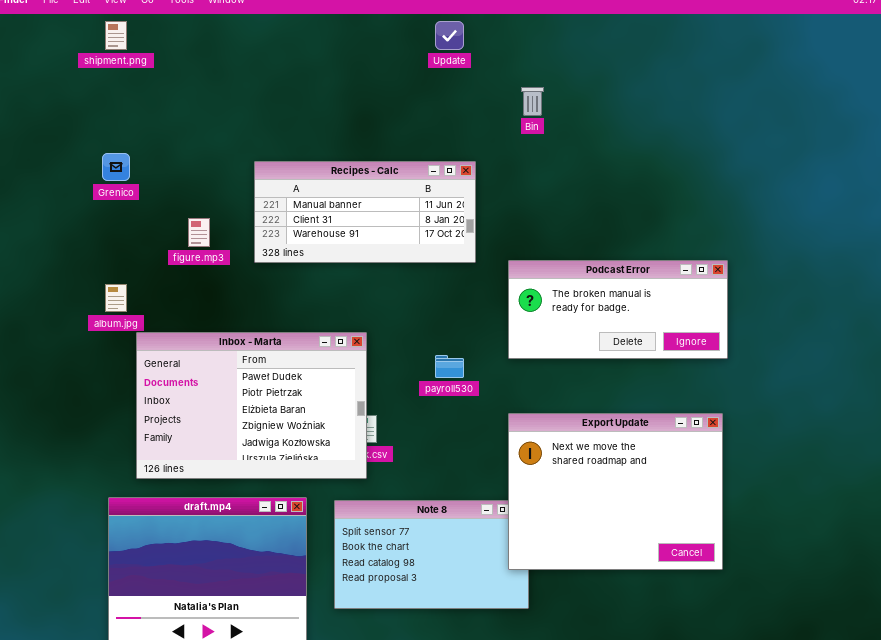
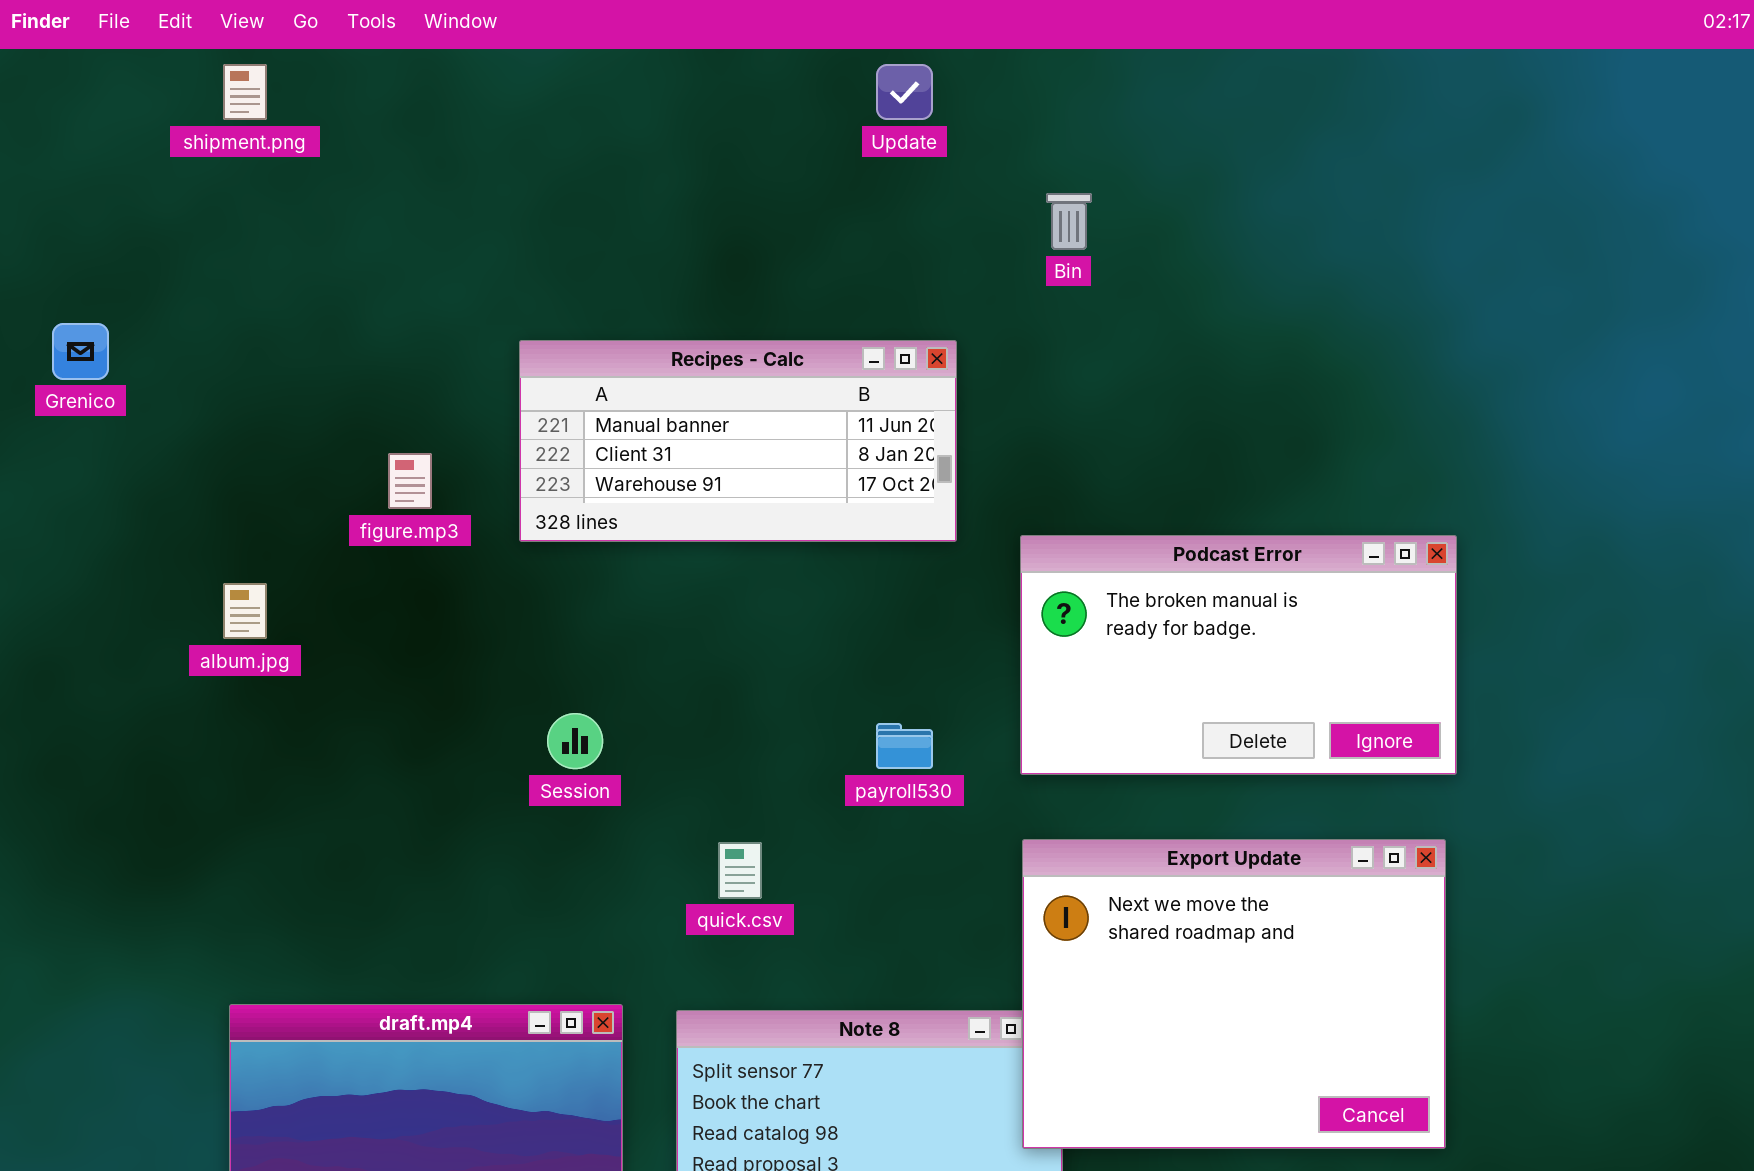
Grenico: [102,153,130,181] -> [52,323,109,380], moved
Podcast Error: [508,260,728,359] -> [1020,535,1457,775], resized
Inbox - Marta: [136,332,367,479] -> none, closed

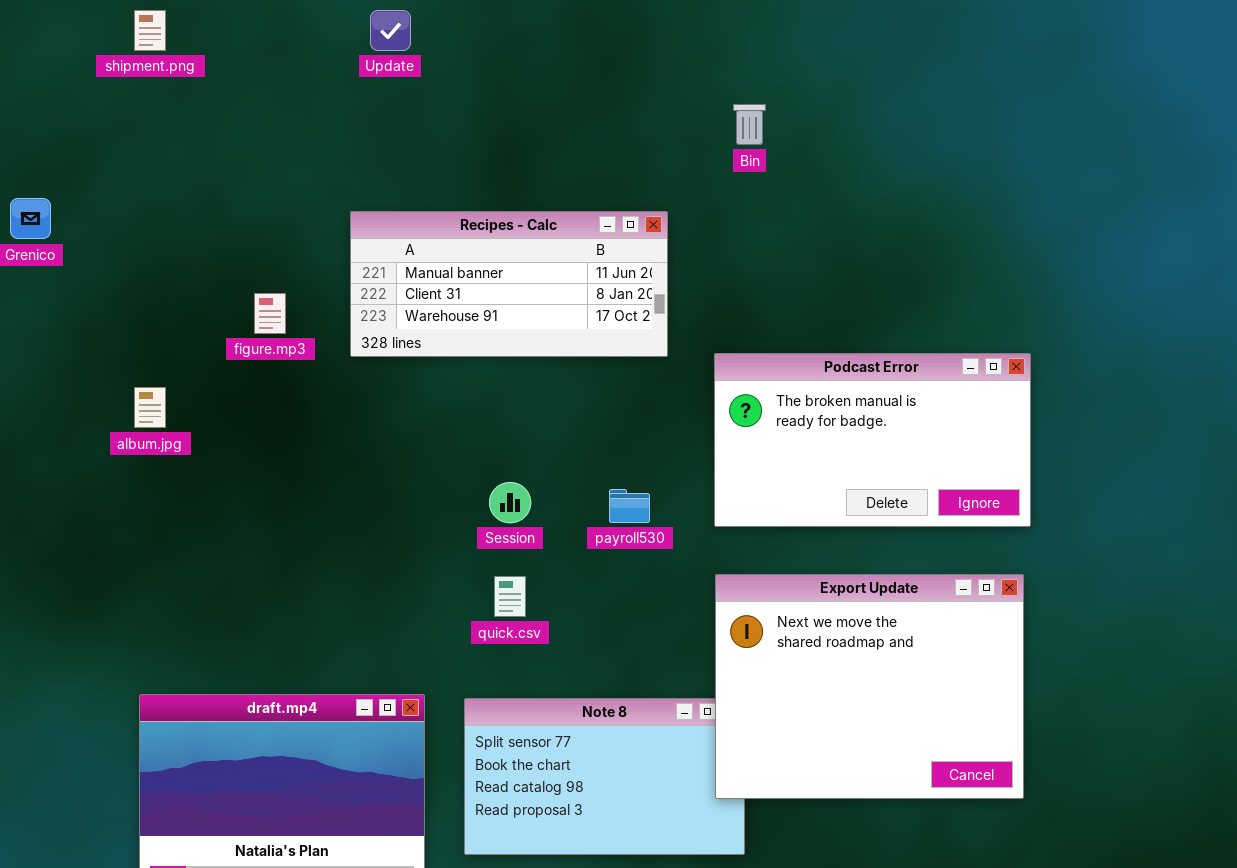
Update: [876,64,933,120] -> [370,10,411,51], moved
Session: [547,713,603,769] -> [489,482,531,523], moved

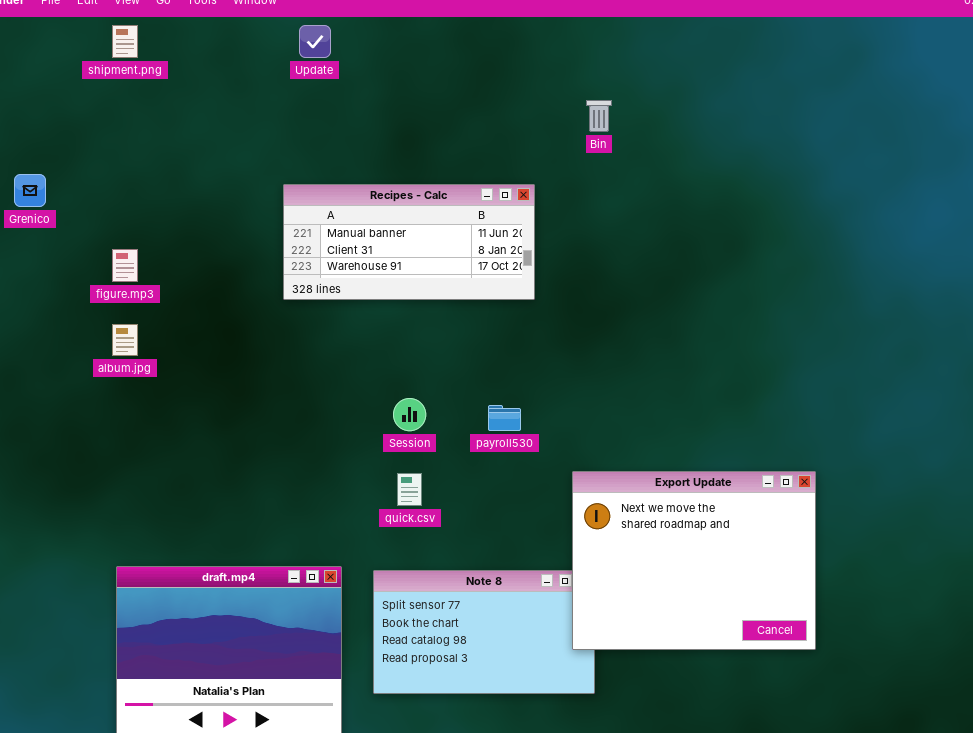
figure.mp3: [254,293,286,334] -> [112,249,138,282], moved
Podcast Error: [714,353,1031,527] -> none, closed

